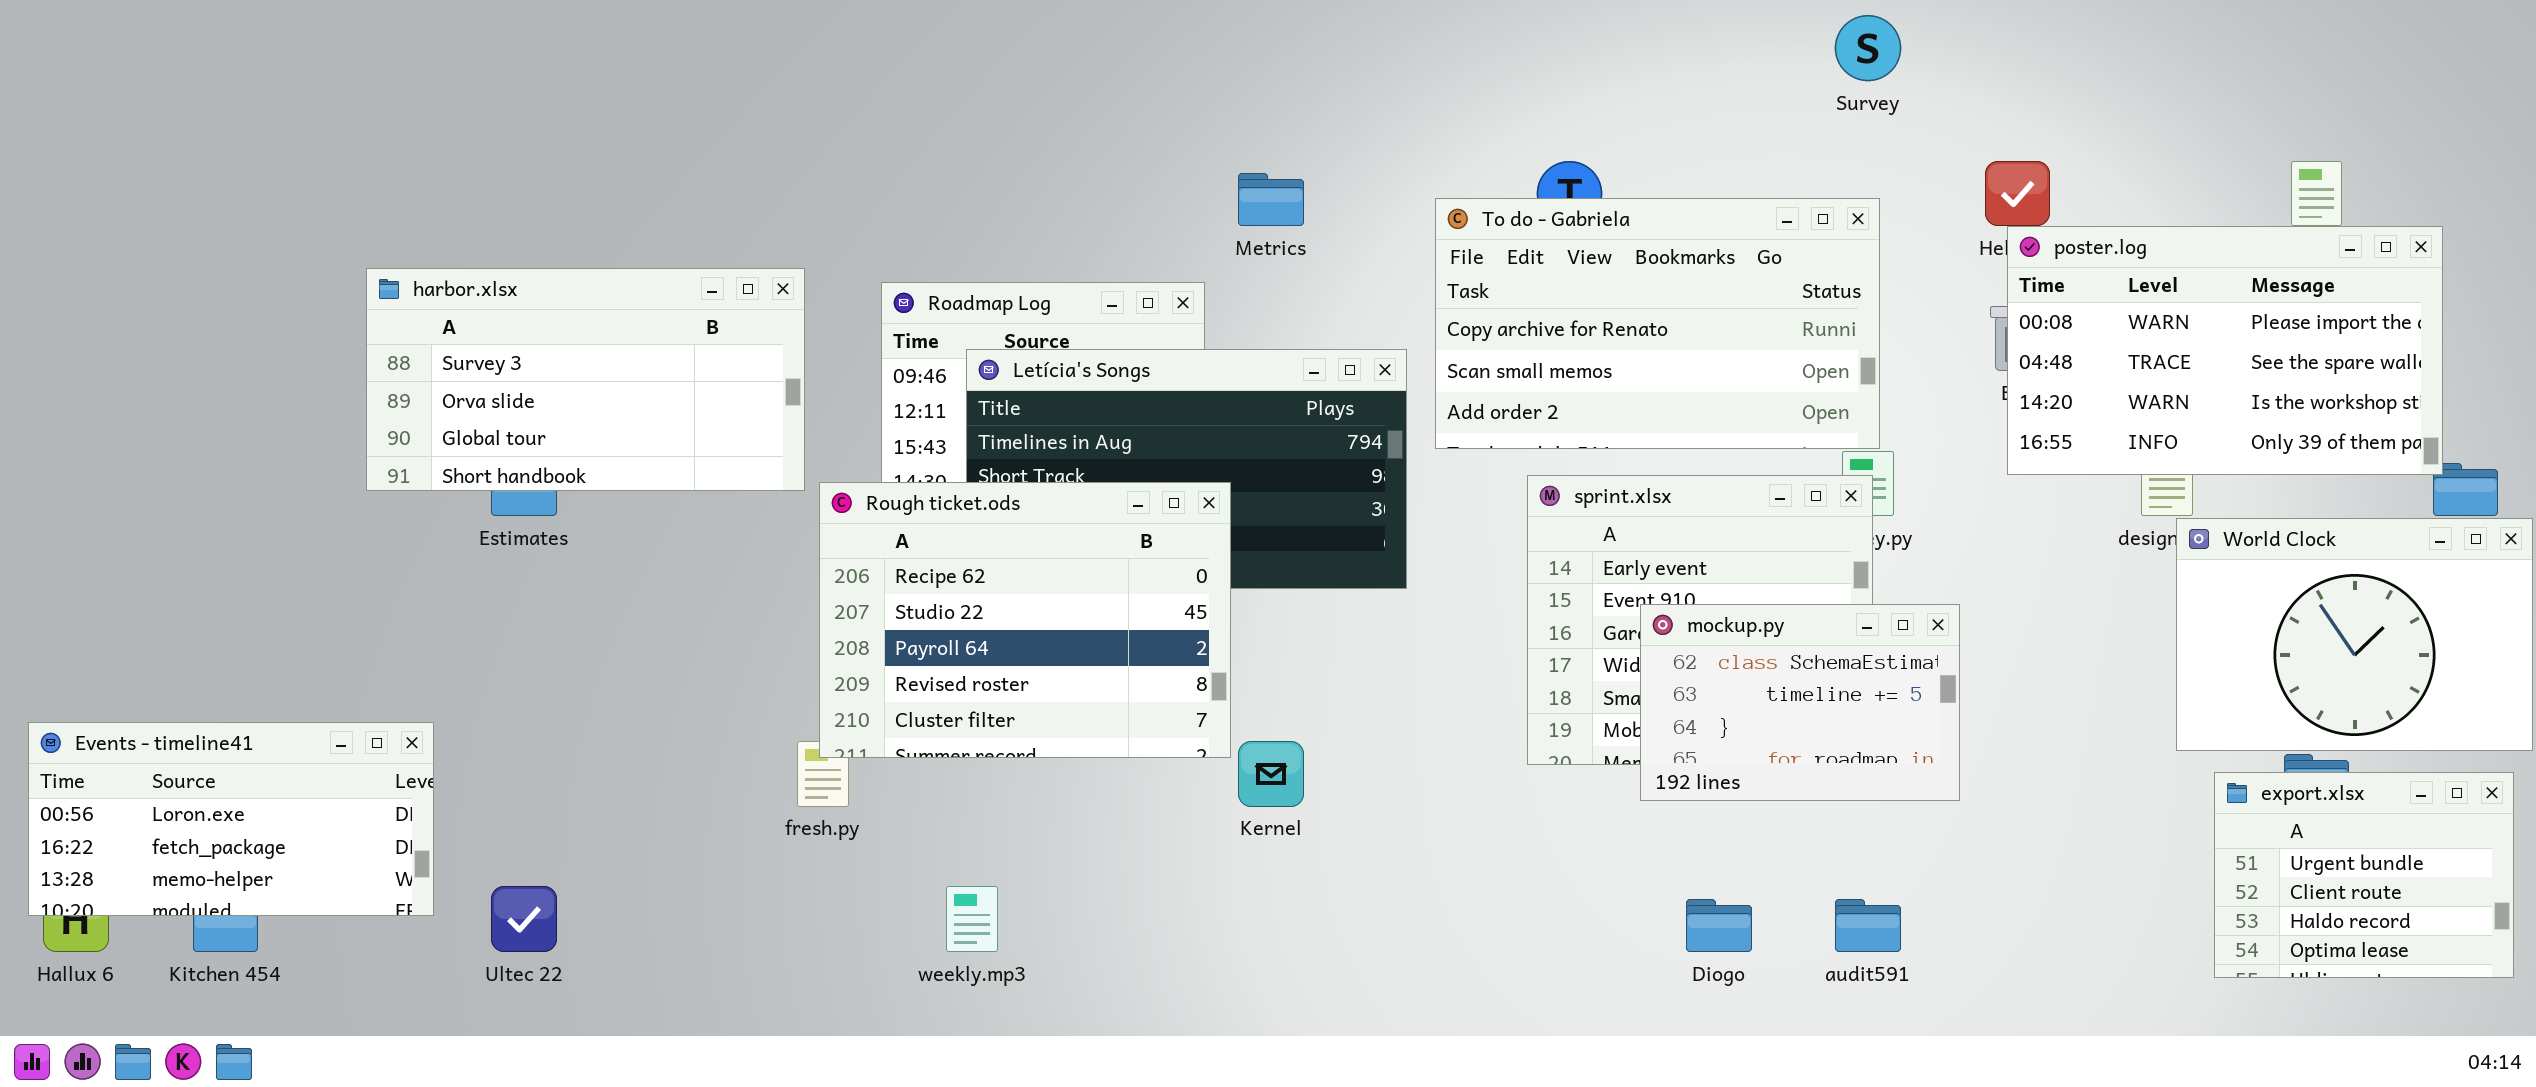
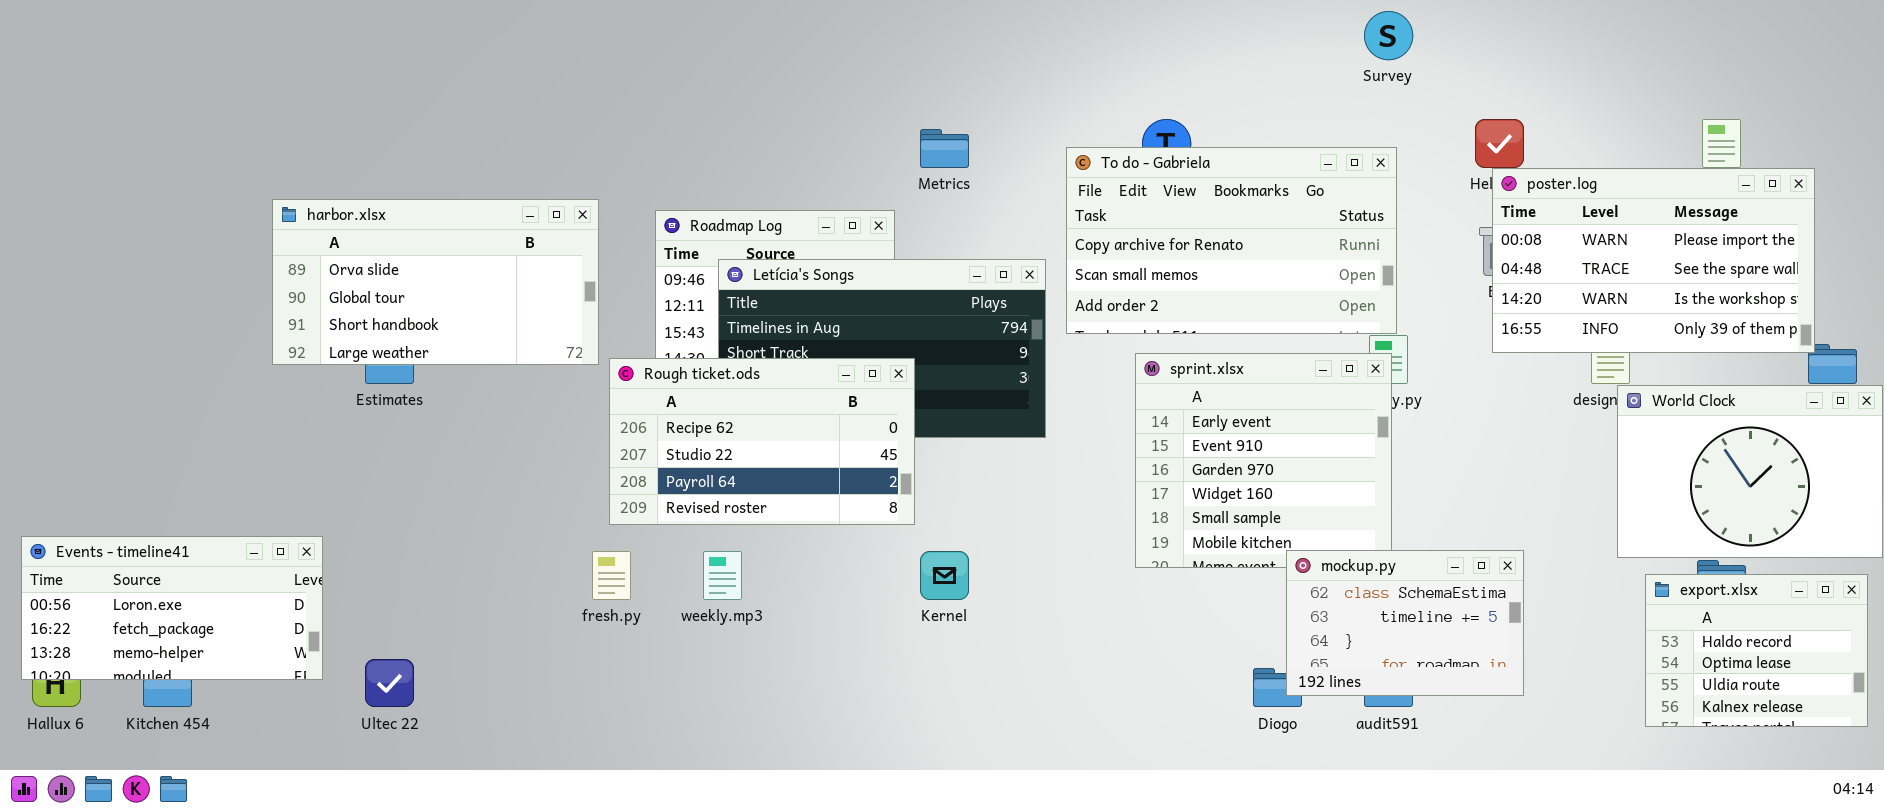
harbor.xlsx: [366,268,805,491] -> [272,199,599,365], scrolled down 1 row
Rough ticket.ods: [819,482,1231,758] -> [609,358,915,525], resized
mockup.py: [1640,604,1960,801] -> [1286,550,1524,696], moved
export.xlsx: [2214,772,2514,978] -> [1645,574,1868,727], scrolled down 2 rows
weekly.mp3: [946,886,998,952] -> [703,551,742,600], moved

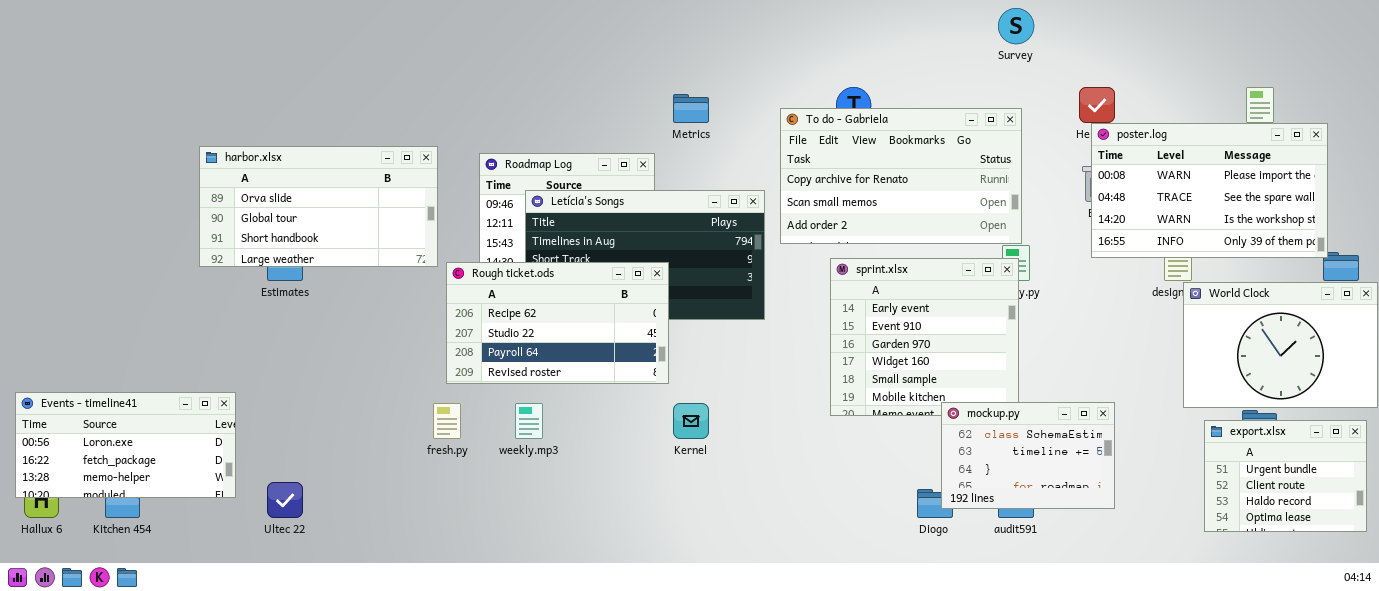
export.xlsx: [1645,574,1868,727] -> [1204,420,1367,532], scrolled up 2 rows

